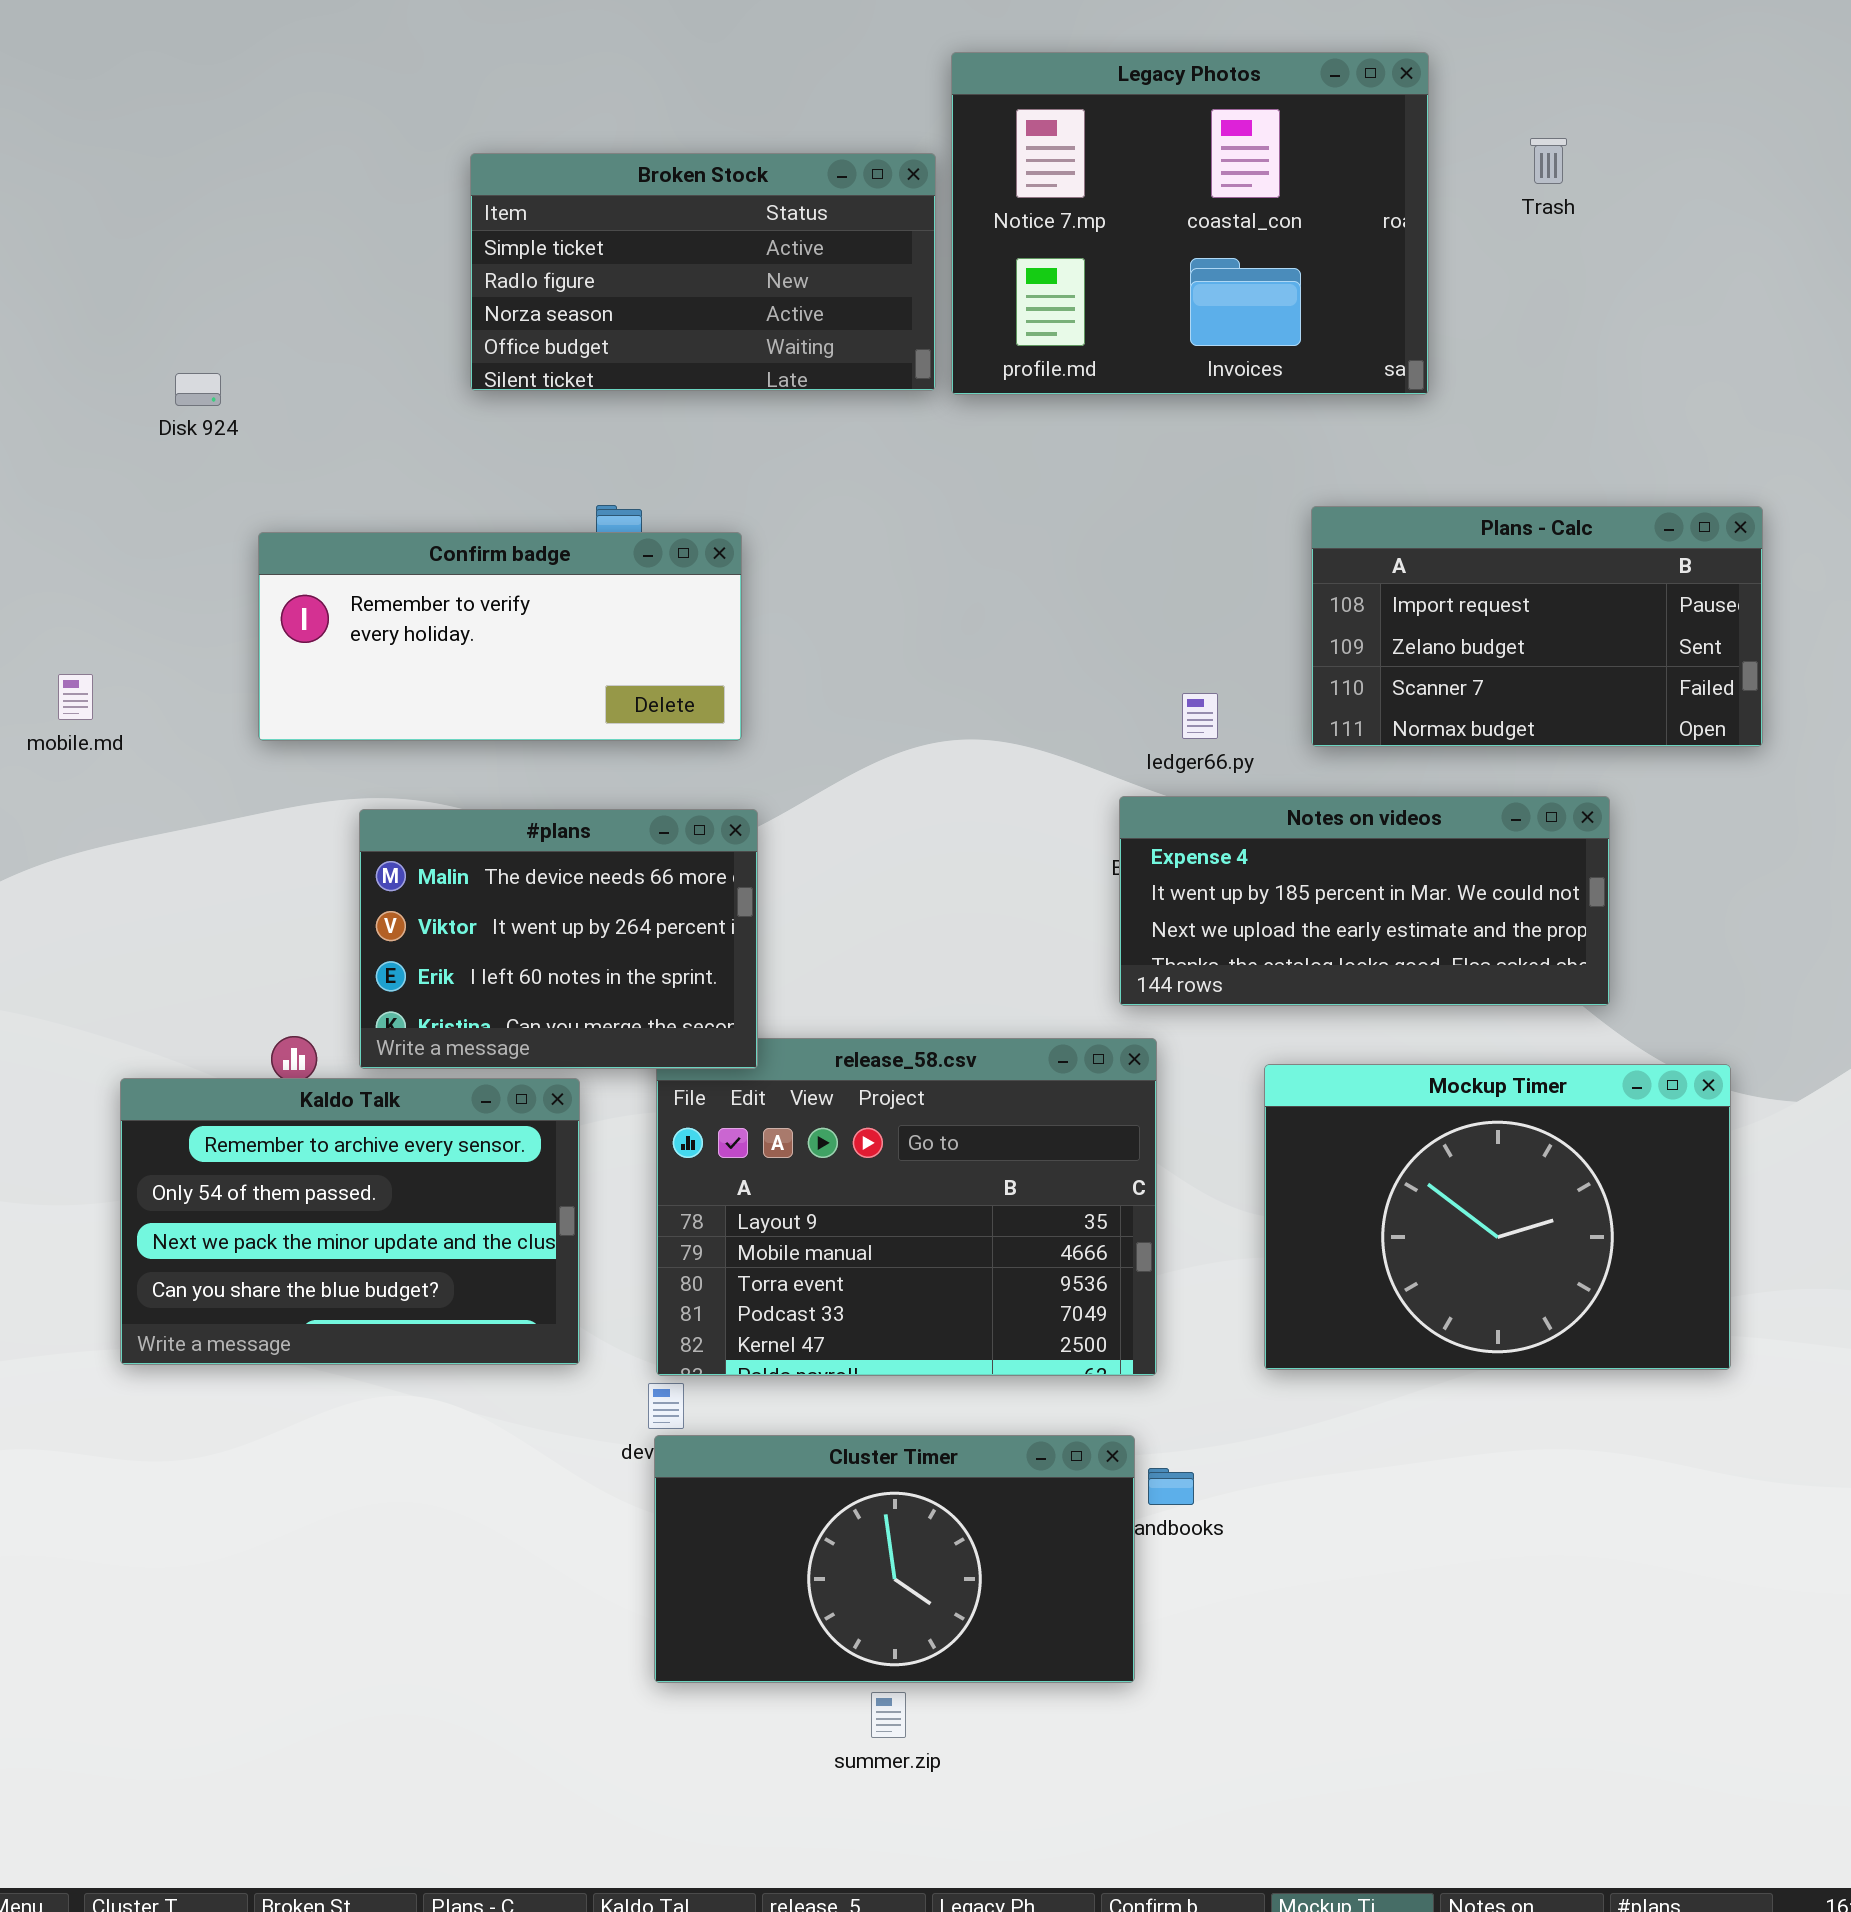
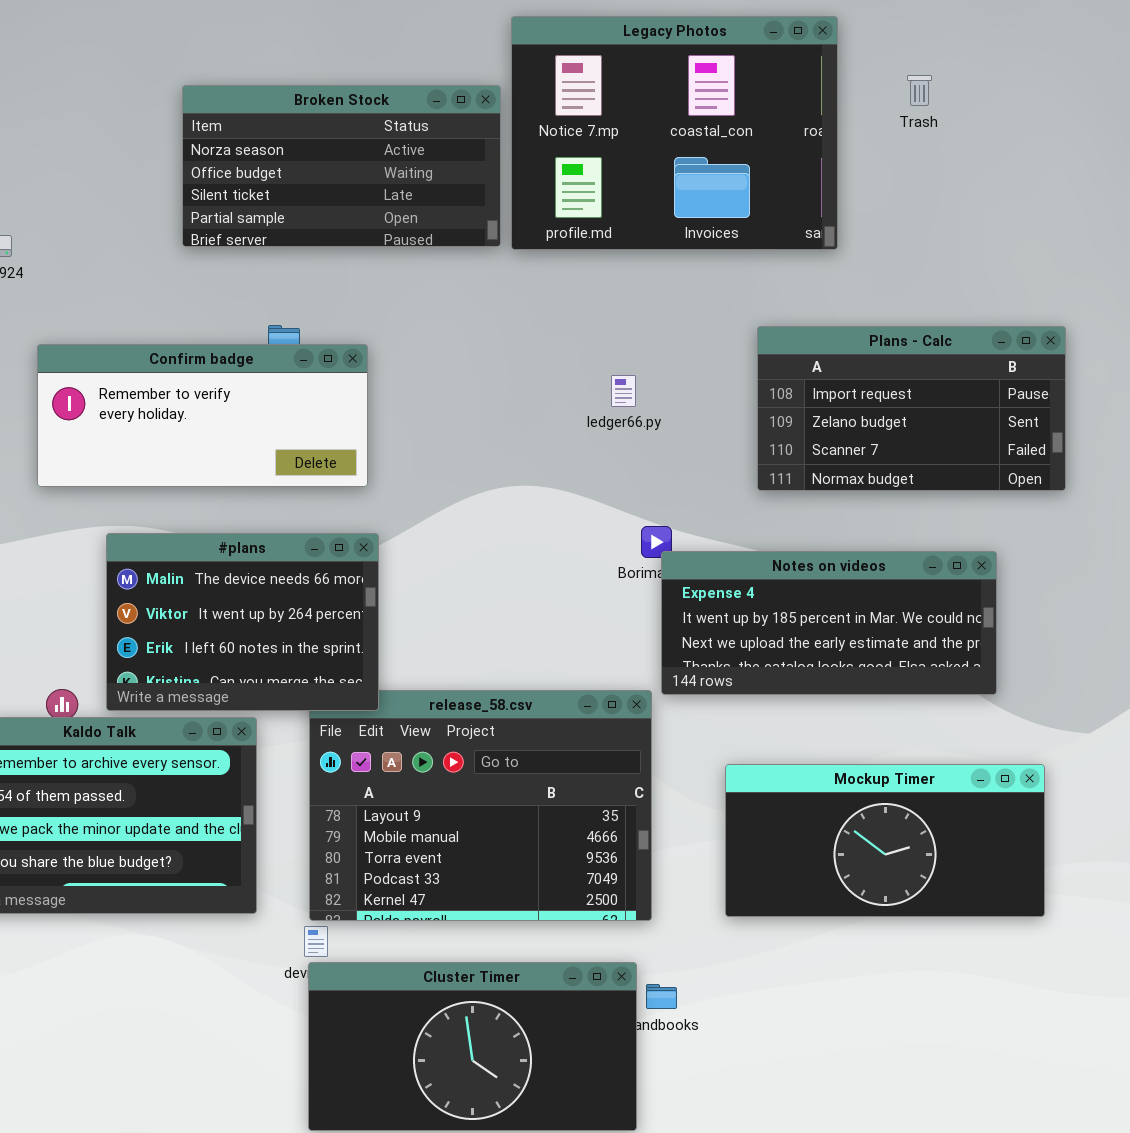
Broken Stock: [470,153,936,391] -> [182,85,501,247], scrolled down 2 rows
ledger66.py: [1182,693,1218,739] -> [611,375,636,407], moved
Notes on videos: [1119,796,1610,1006] -> [661,551,997,695], moved
Mockup Timer: [1264,1064,1731,1370] -> [725,764,1045,917], resized

